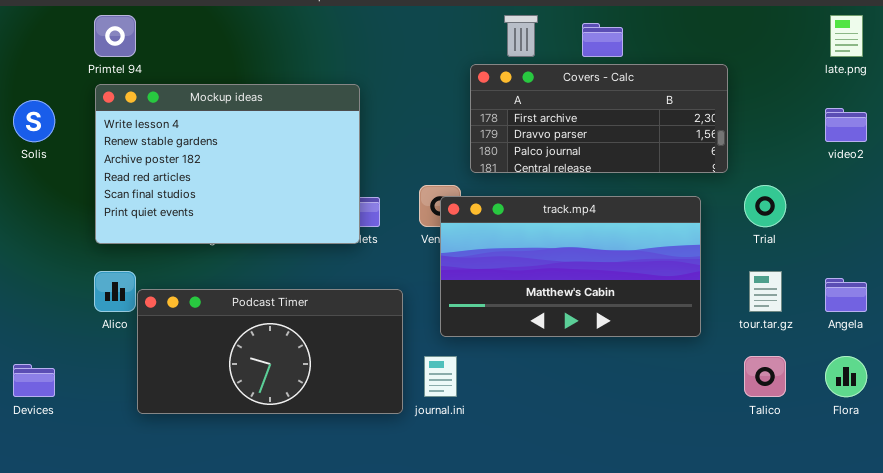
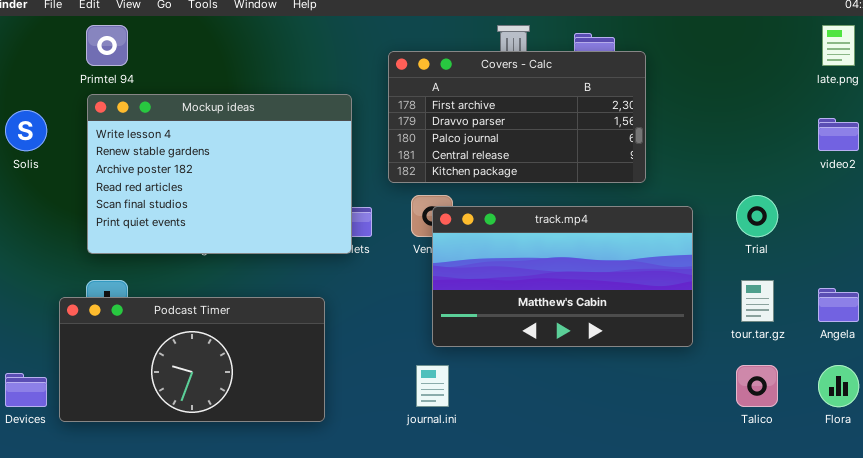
Covers - Calc: [470,64,728,173] -> [388,51,646,183], moved, resized
Podcast Timer: [137,289,403,414] -> [59,297,325,422], moved

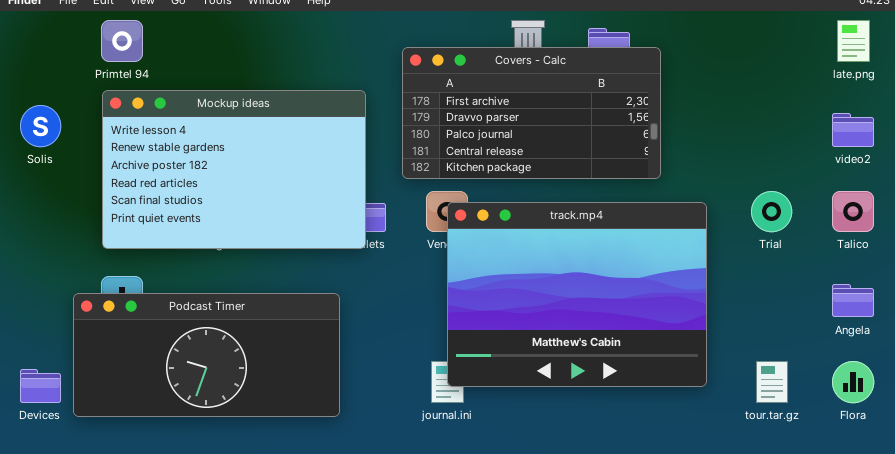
track.mp4: [432,206,693,347] -> [447,202,707,387], resized
tour.tar.gz: [741,280,774,322] -> [756,361,788,403], moved
Talico: [736,365,778,407] -> [832,191,874,232], moved

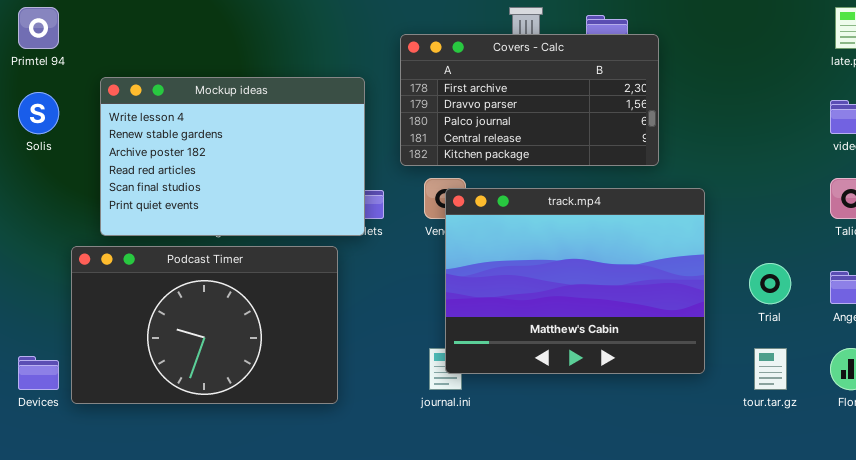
Primtel 94: [101,20,143,62] -> [18,7,59,49], moved
Trial: [751,191,792,232] -> [749,263,791,304], moved
Podcast Timer: [73,293,340,417] -> [71,246,338,404], resized

